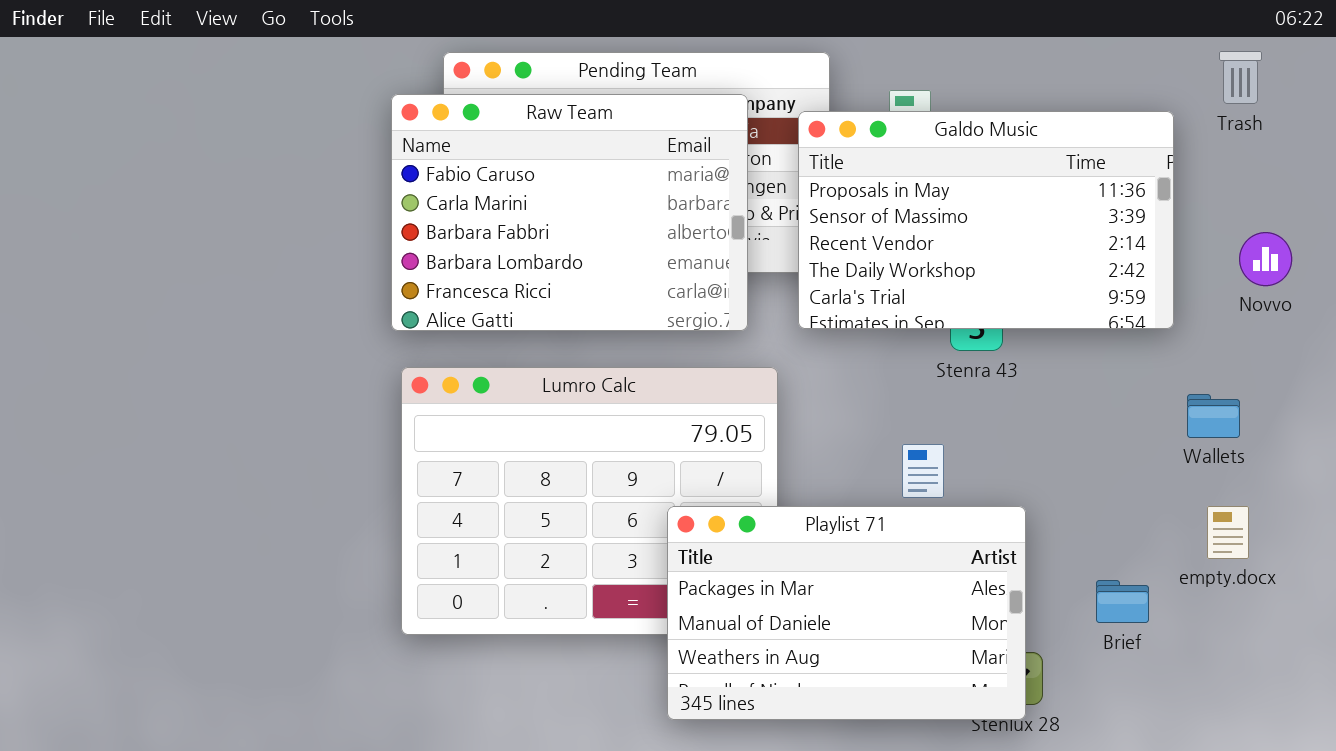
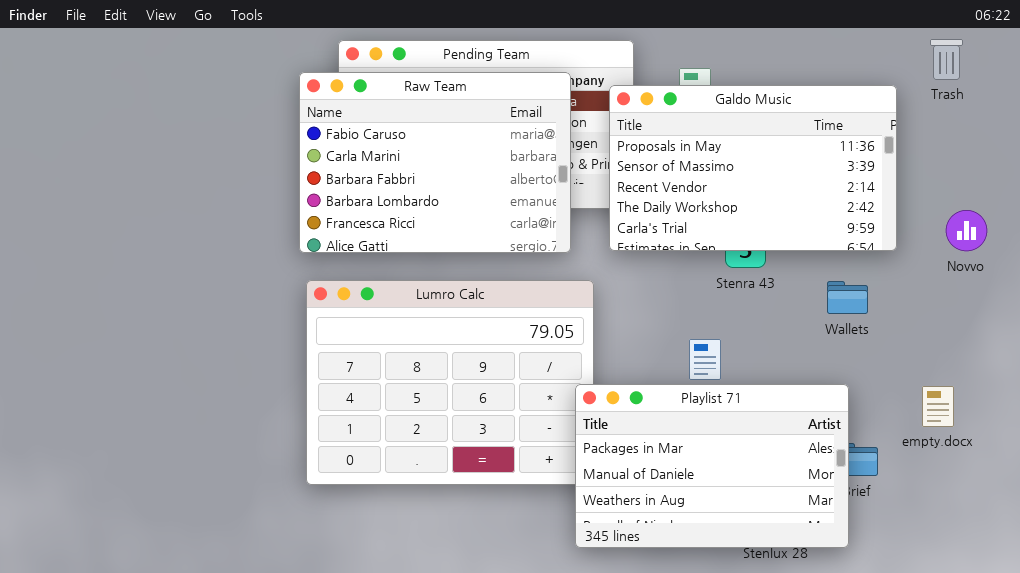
Novvo: [1239,232,1292,286] -> [946,210,987,251], moved
Wallets: [1187,394,1240,438] -> [827,281,868,314], moved
Playlist 71: [667,506,1026,720] -> [575,384,849,548], moved

